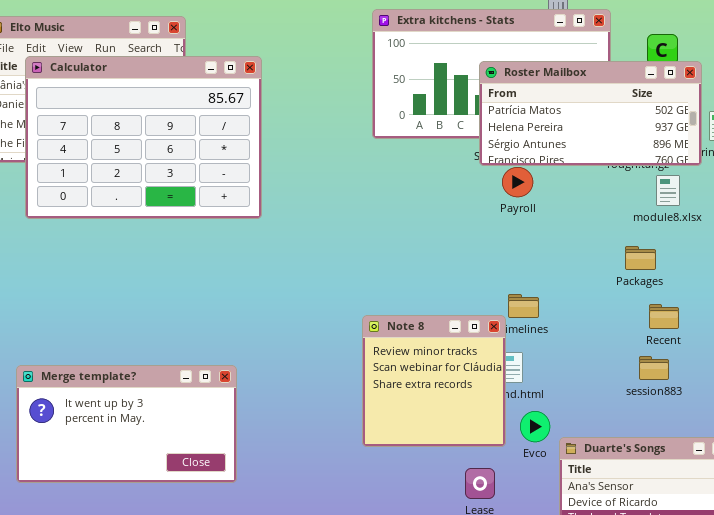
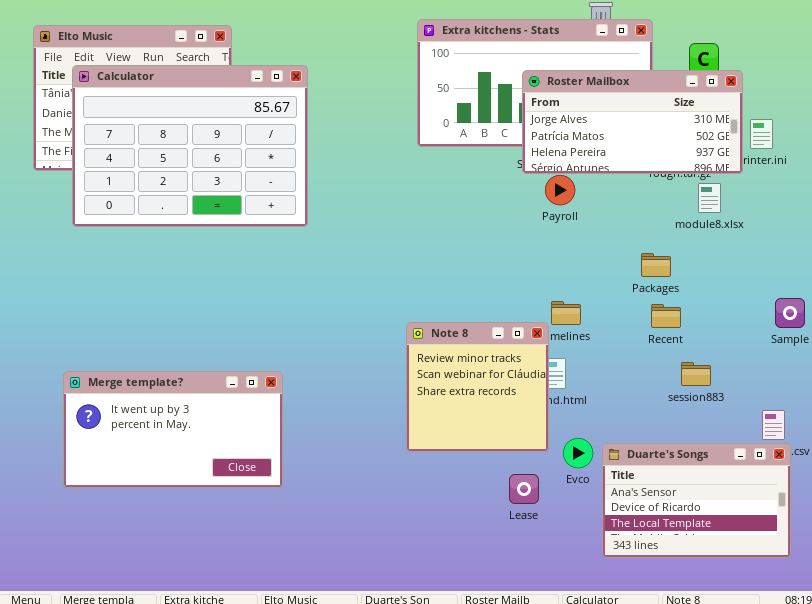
Roster Mailbox: [479,61,702,166] -> [522,70,743,174], scrolled up 1 row
Packages: [625,246,656,270] -> [641,253,671,277], moved
Recent: [649,304,679,329] -> [651,304,681,328], moved
Evco: [520,411,550,442] -> [563,438,593,468], moved

